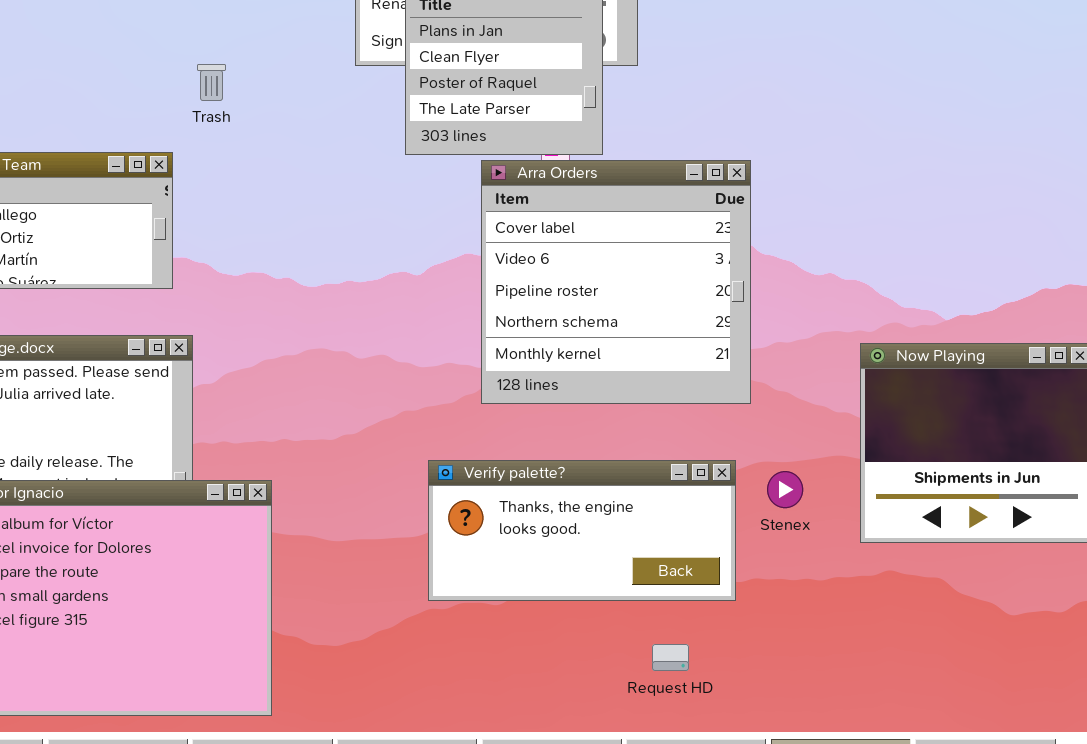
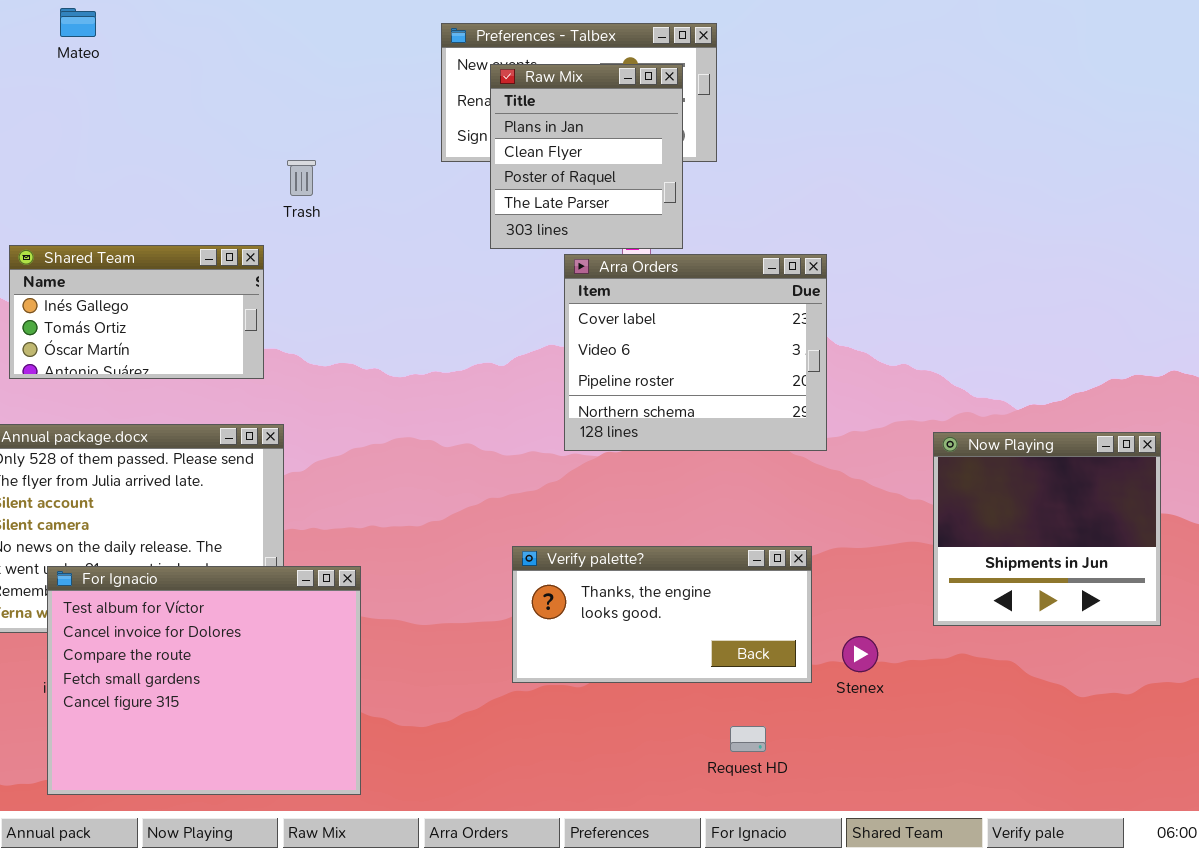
Arra Orders: [481,160,751,404] -> [564,254,827,451], resized
Stenex: [767,471,803,508] -> [842,636,878,672], moved

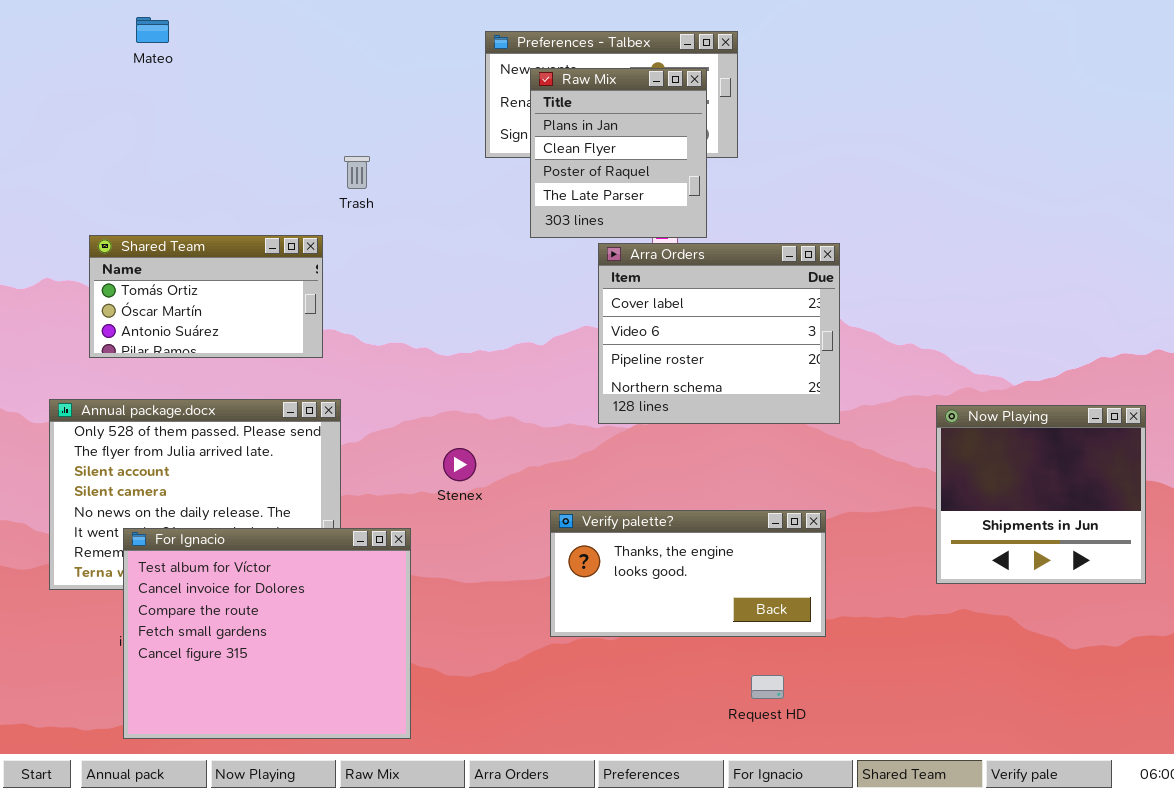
Shared Team: [9,245,264,379] -> [89,235,323,358], scrolled down 1 row
Stenex: [842,636,878,672] -> [443,448,476,481], moved

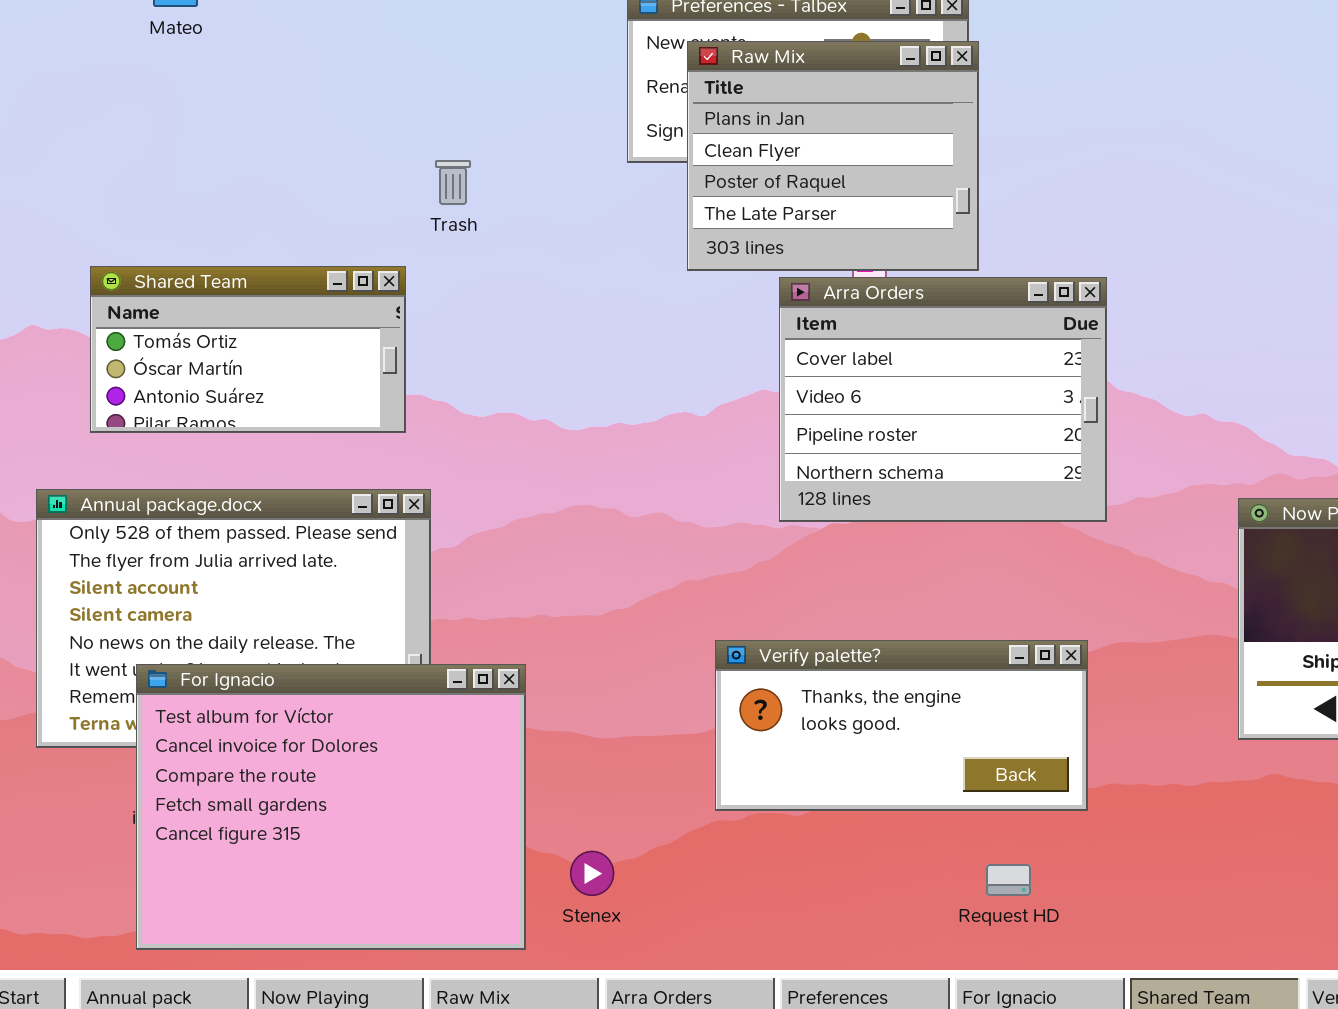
Raw Mix: [530,68,707,238] -> [687,41,979,271], resized
Stenex: [443,448,476,481] -> [570,851,614,896], moved

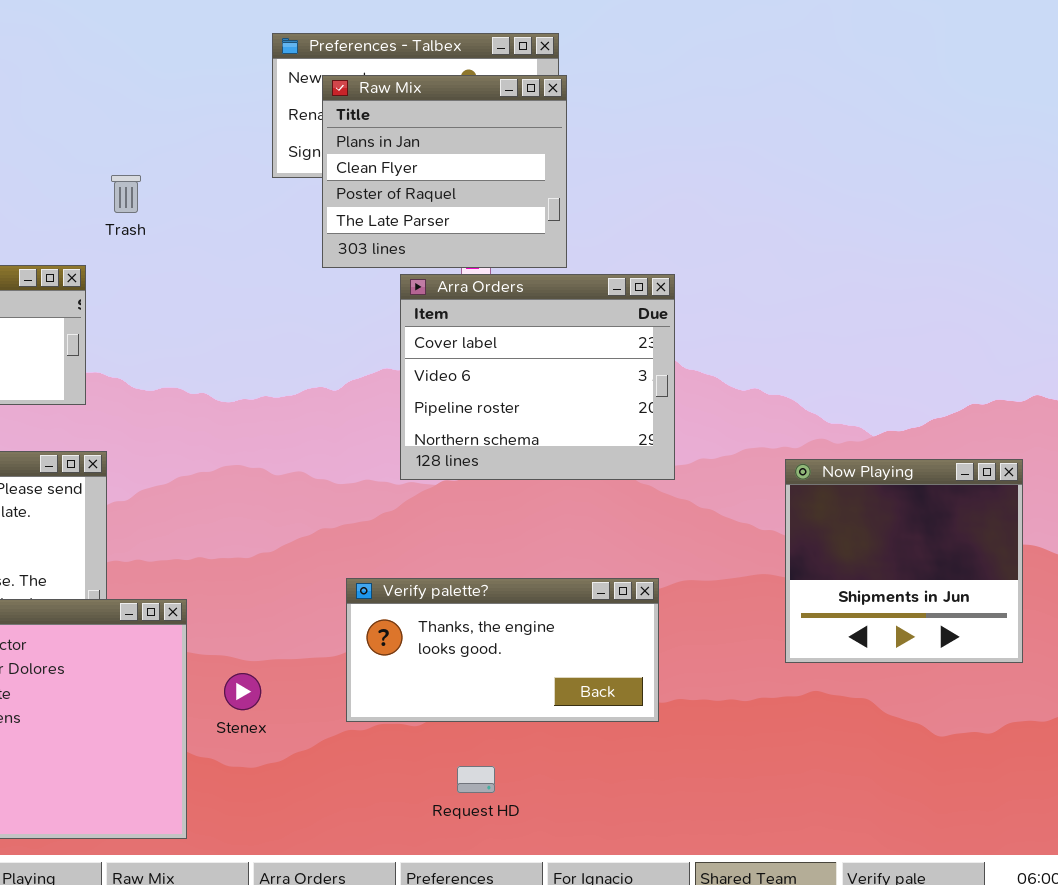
Stenex: [570,851,614,896] -> [224,673,261,710], moved
Request HD: [986,864,1031,896] -> [457,766,495,793], moved

